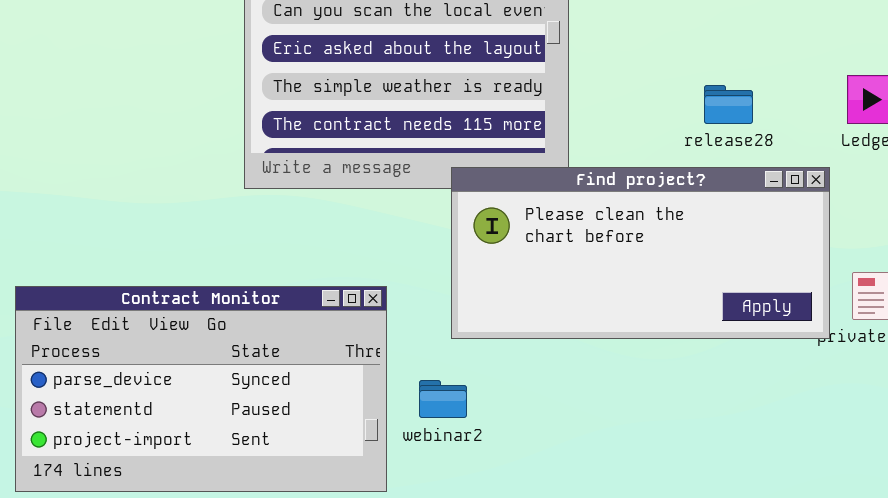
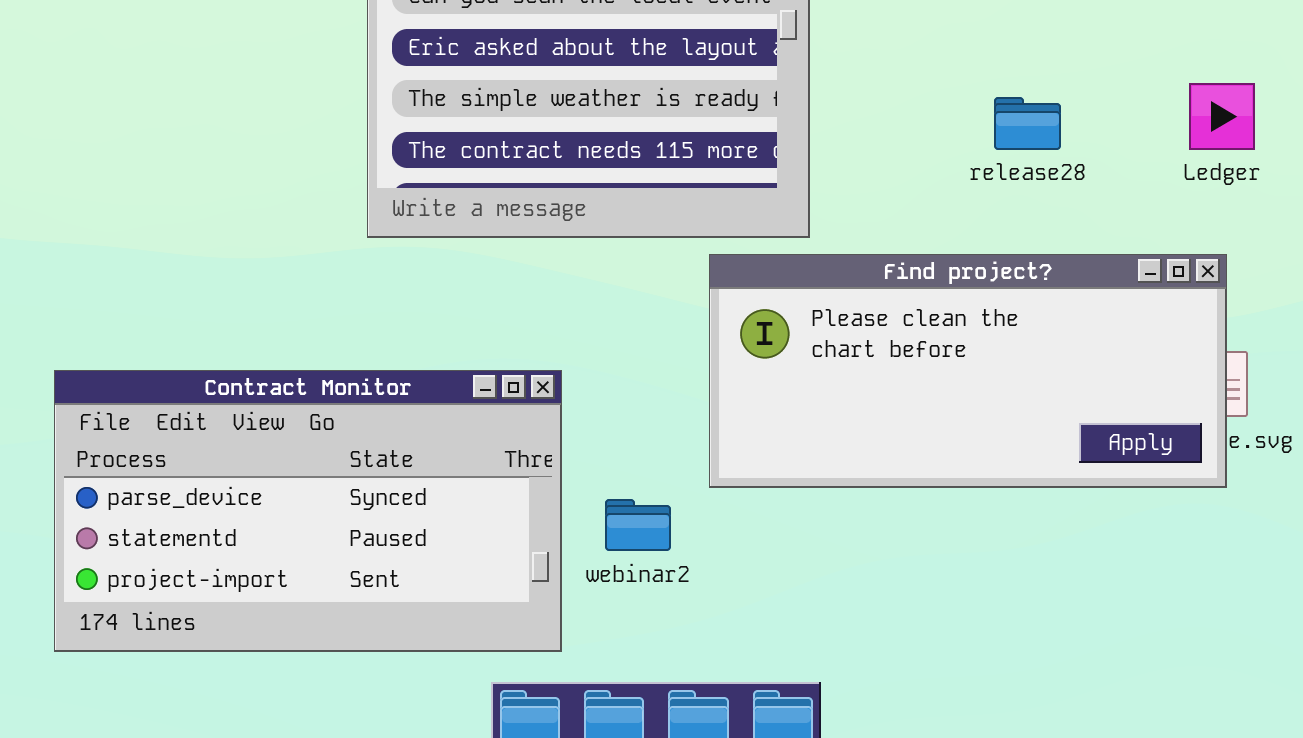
Find project?: [451,167,830,339] -> [709,254,1227,488], moved

